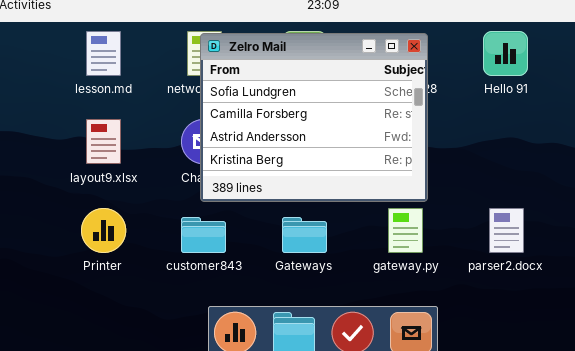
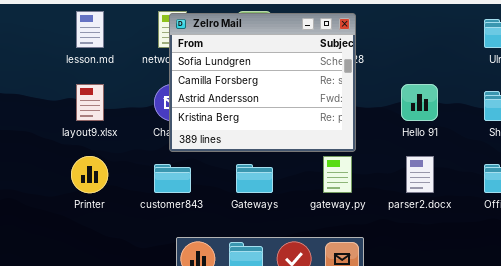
Hello 91: [483,31,528,76] -> [401,84,438,121], moved

